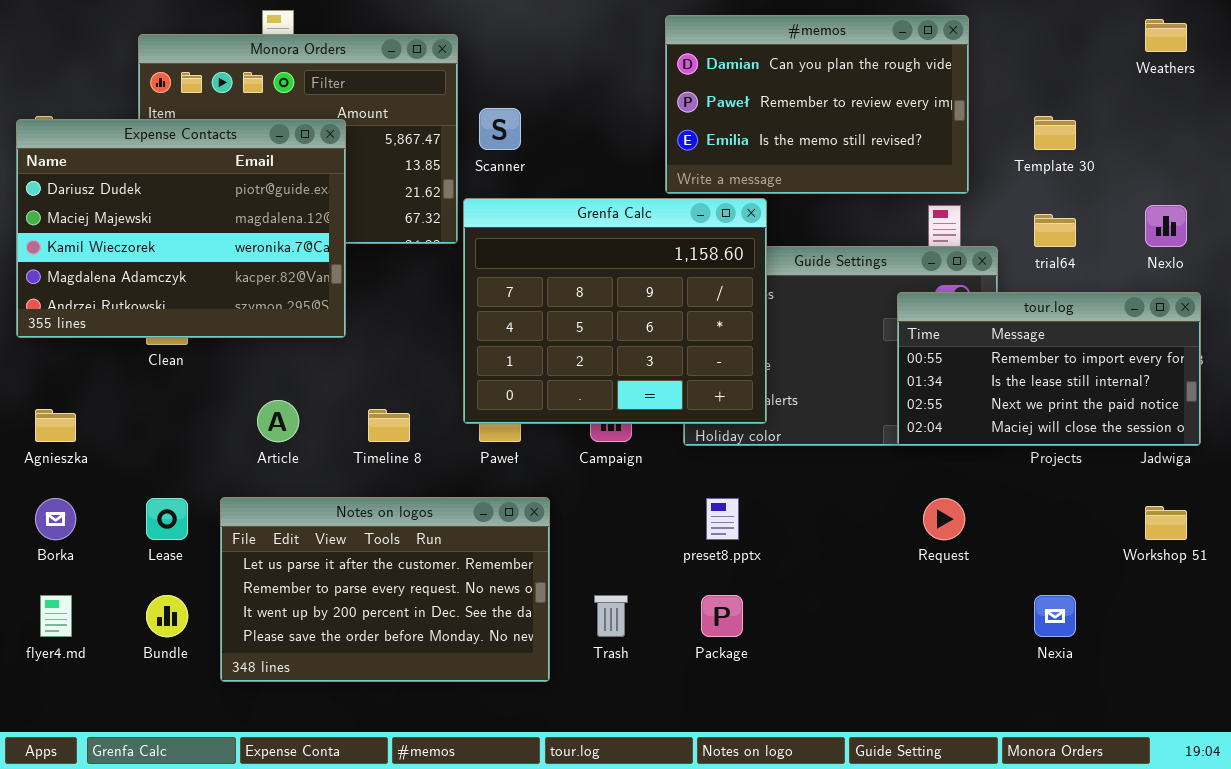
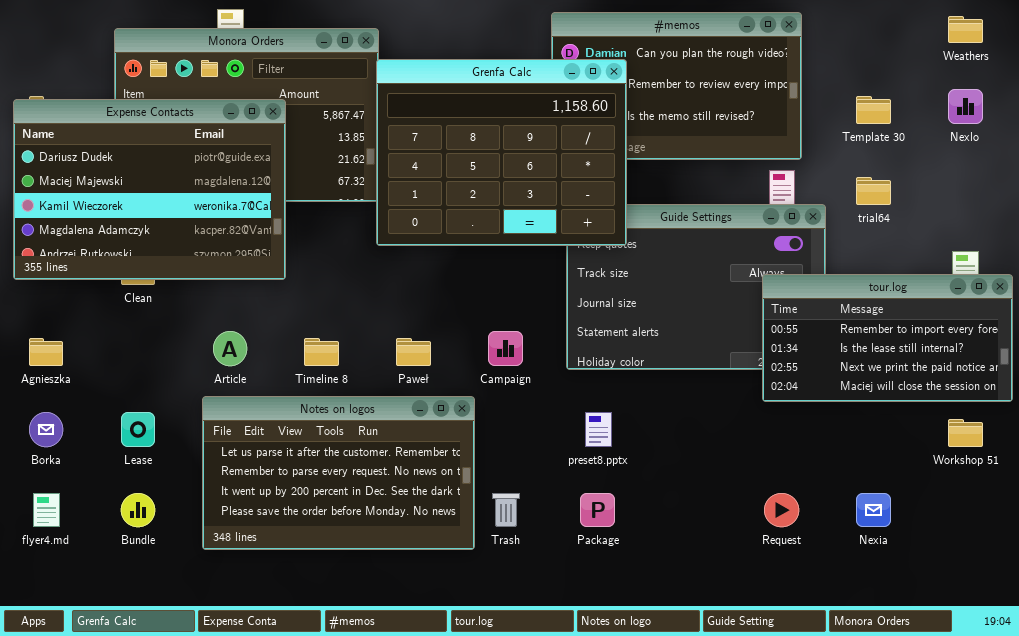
Grenfa Calc: [463,198,767,424] -> [376,59,627,246], moved
Nexlo: [1145,205,1187,247] -> [948,89,983,124], moved
tour.log: [897,292,1201,446] -> [762,274,1013,402], moved
Notes on logos: [220,497,550,682] -> [202,396,475,550], moved
Request: [923,498,965,540] -> [764,493,799,527], moved

